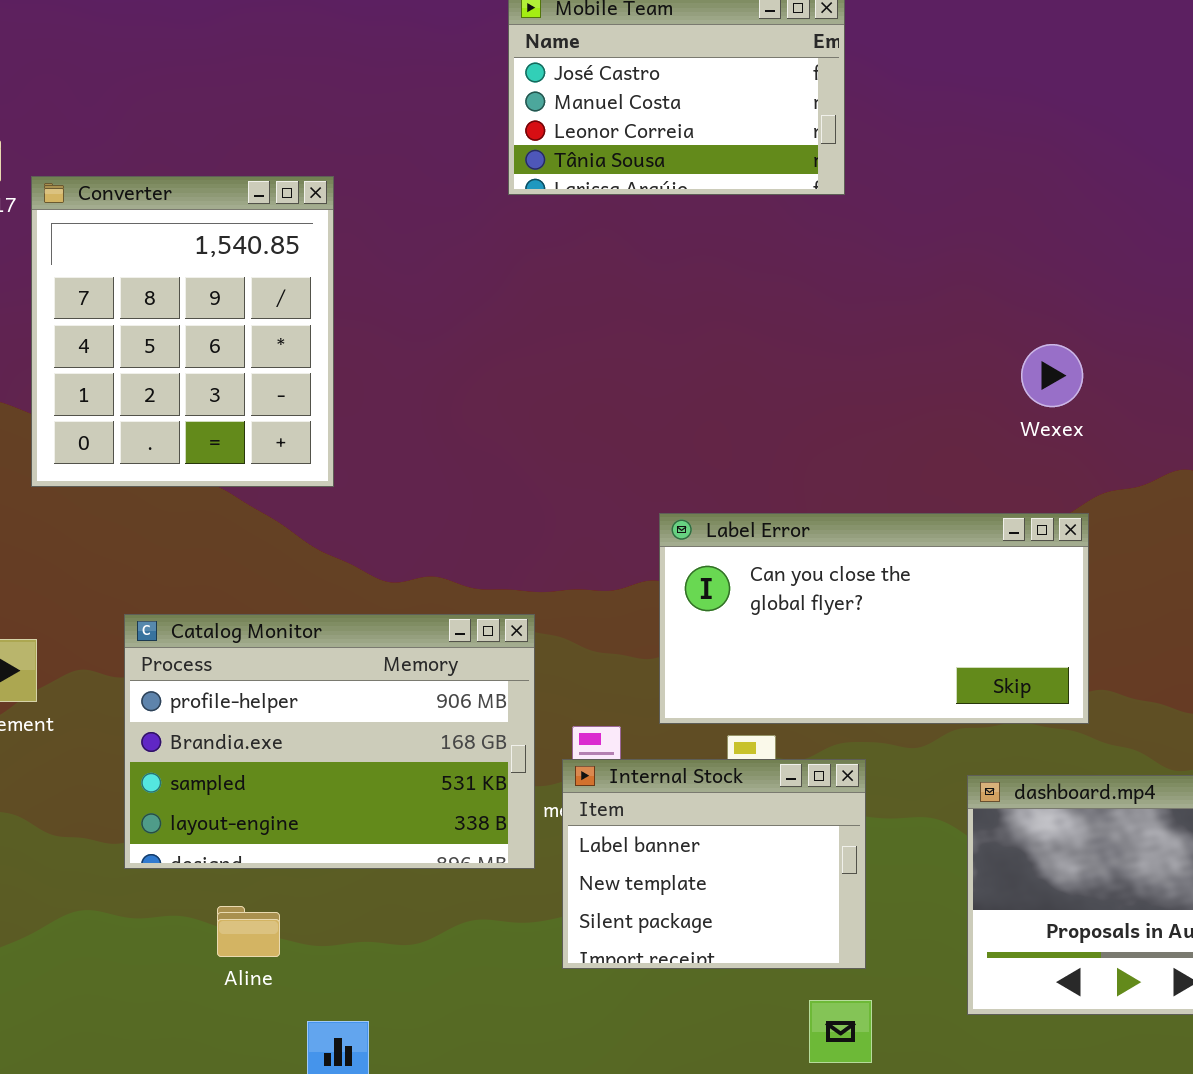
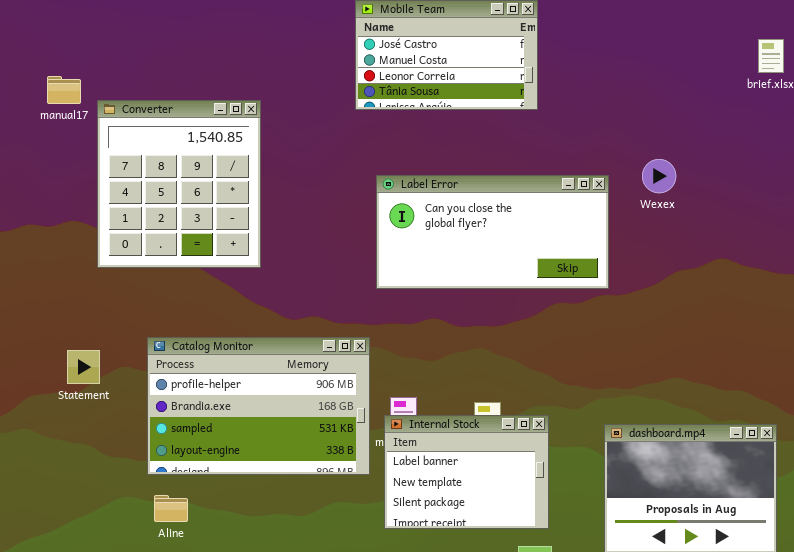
Wexex: [1021,344,1083,407] -> [642,159,676,193], moved
Label Error: [659,513,1089,724] -> [376,175,609,289], moved
Aline: [217,906,280,957] -> [154,495,188,522], moved

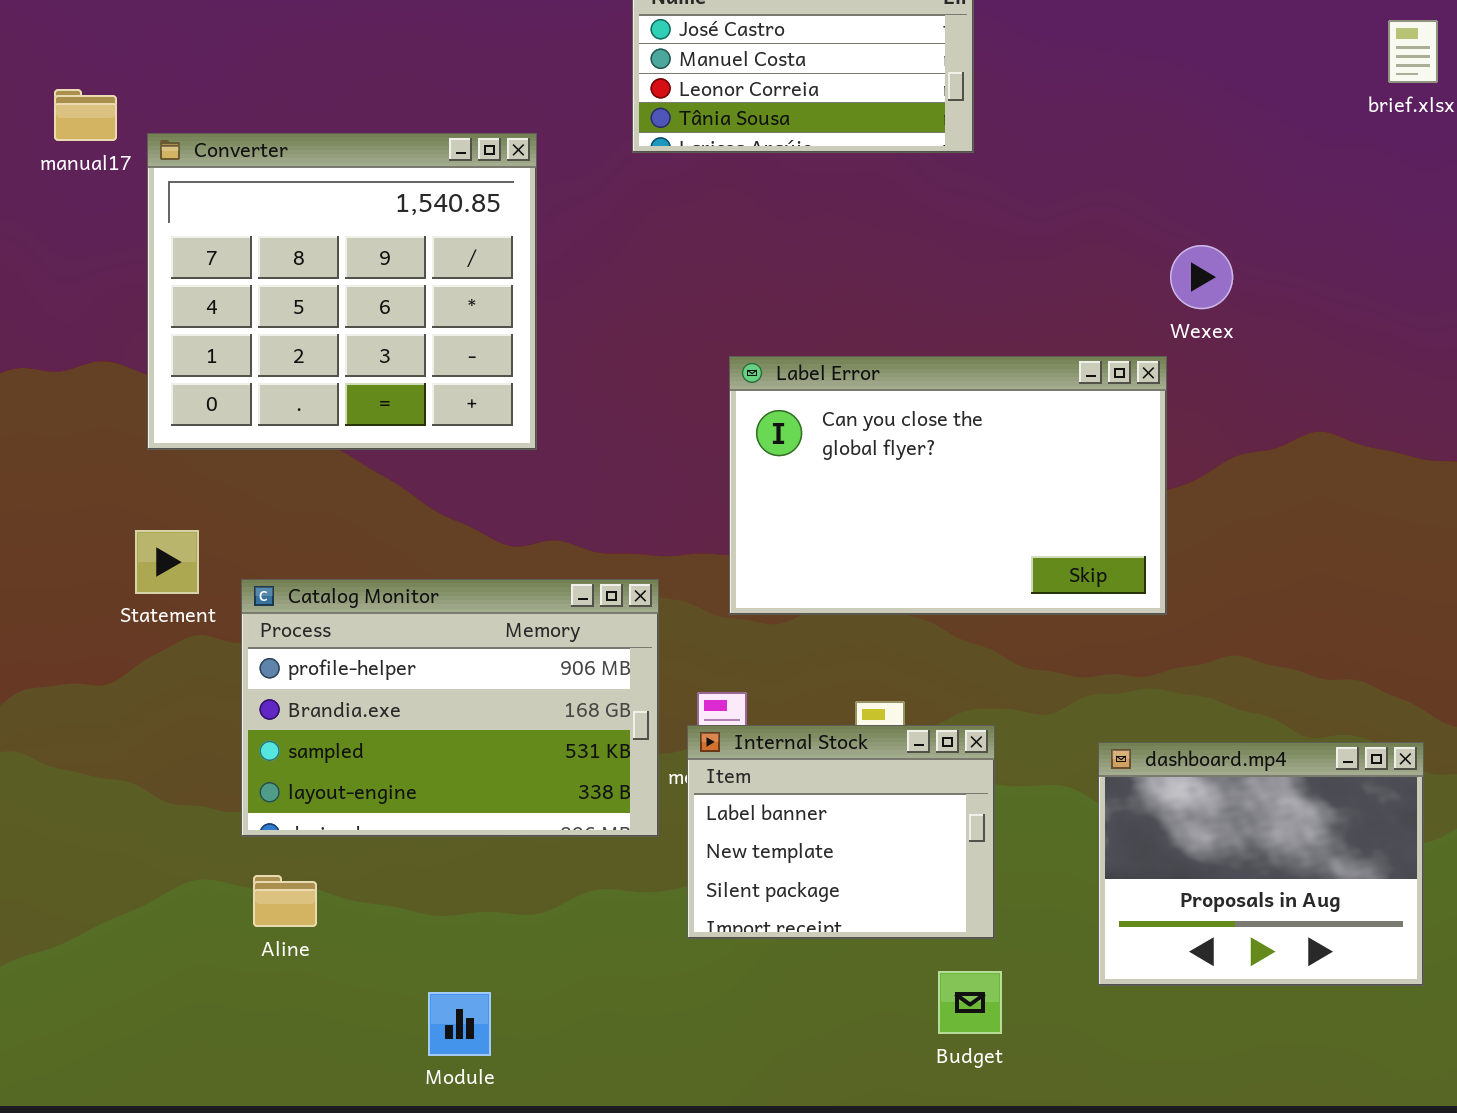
Converter: [97,100,261,268] -> [147,133,537,450], resized
Label Error: [376,175,609,289] -> [729,356,1167,615], moved, resized
Statement: [67,350,100,384] -> [135,530,199,594], moved

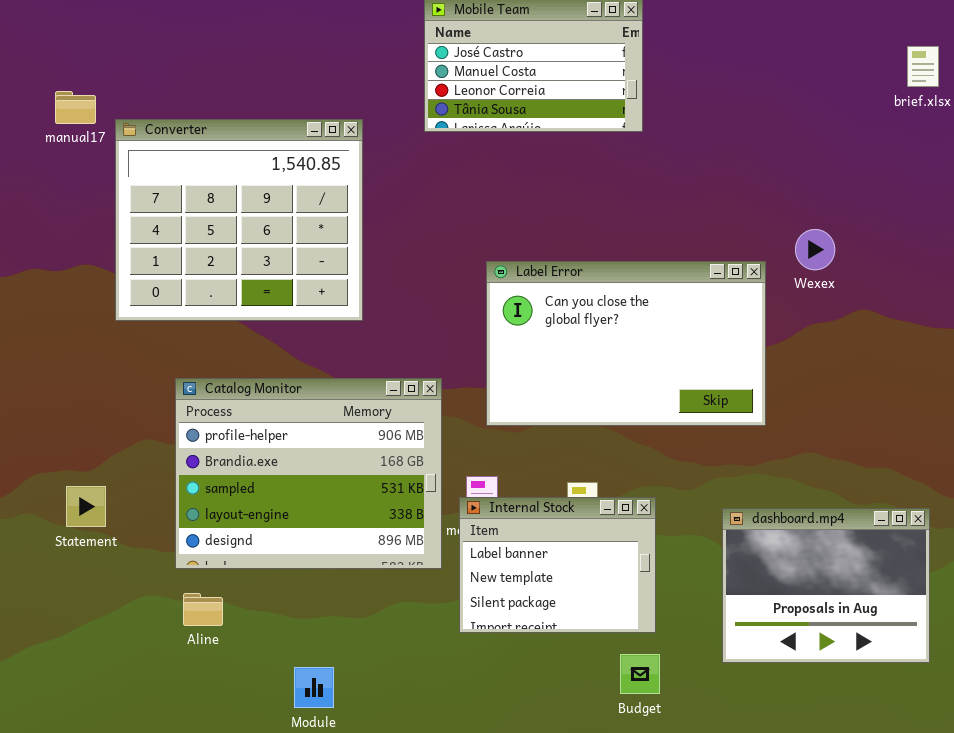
Wexex: [1170,245,1233,309] -> [795,229,835,270], moved
Statement: [135,530,199,594] -> [66,486,106,527], moved
Catalog Monitor: [241,579,659,837] -> [175,378,442,569], resized

